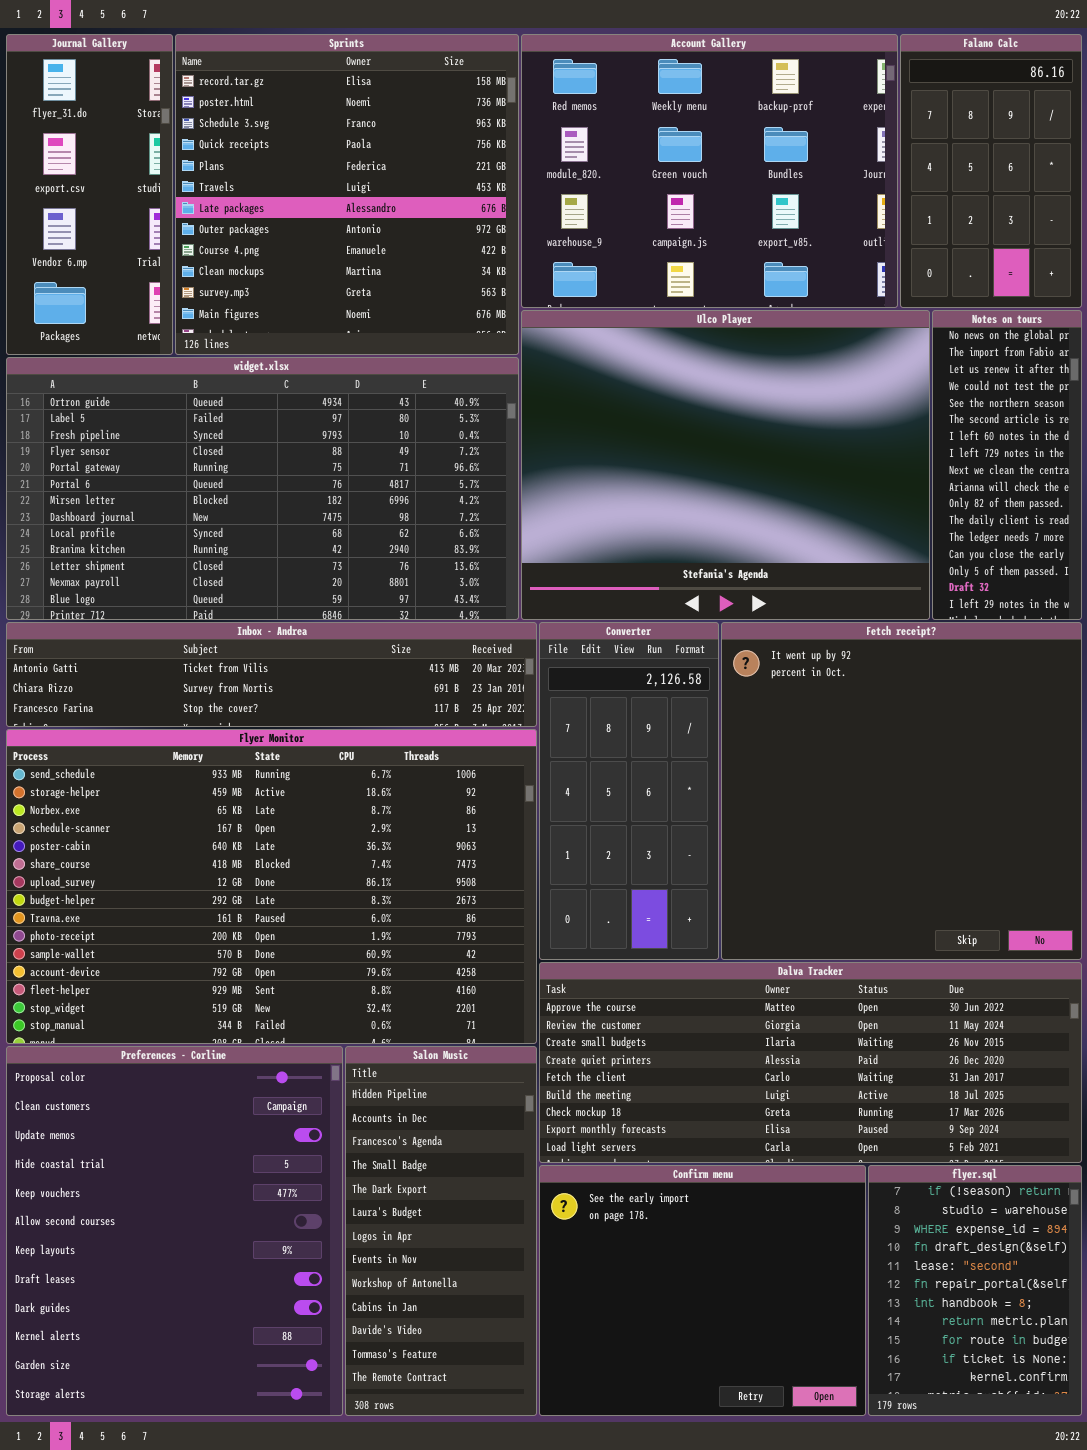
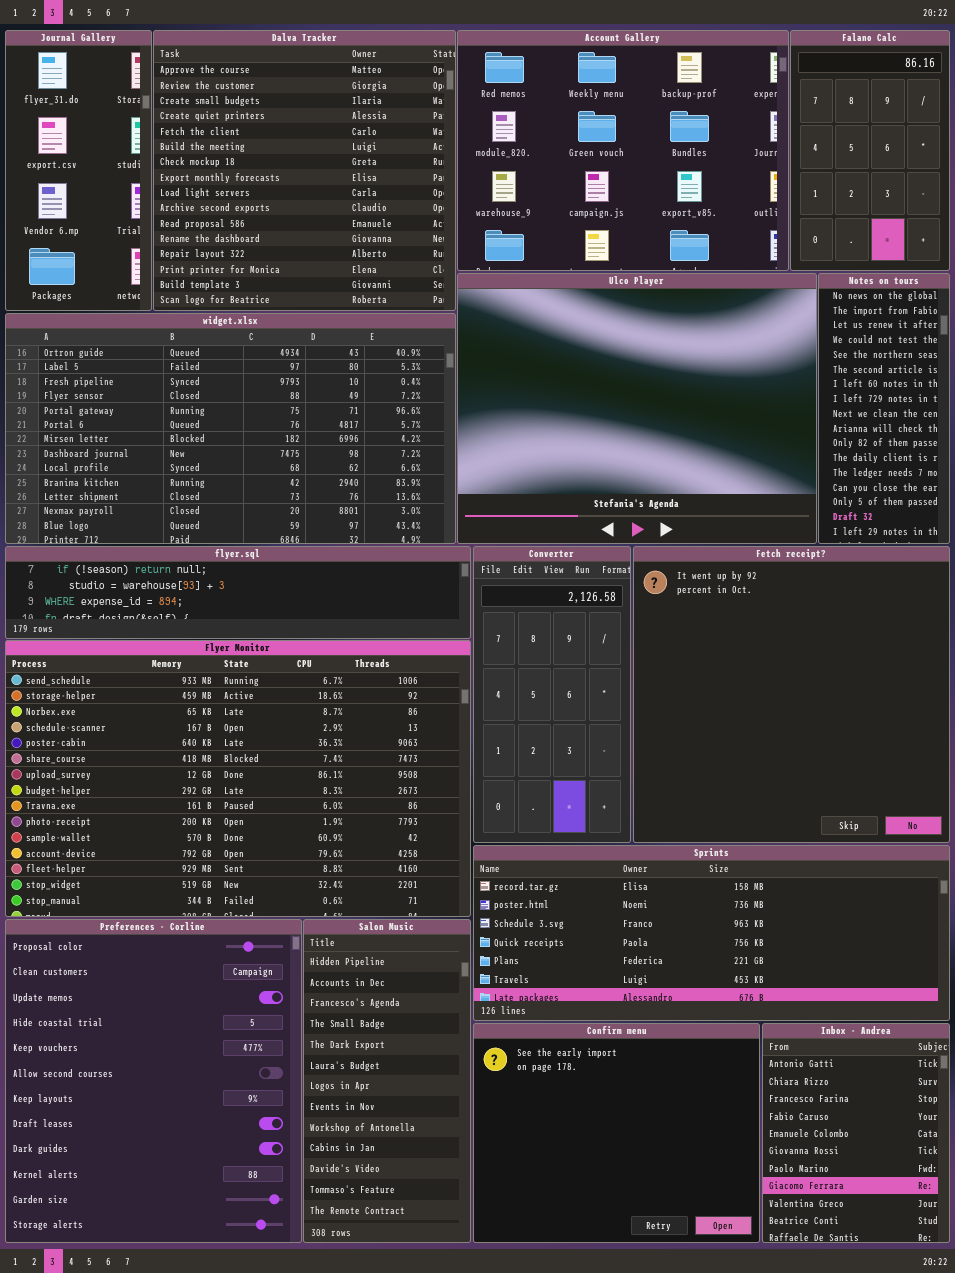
Sprints: [175,34,519,355] -> [473,845,950,1021], moved, resized
Inbox - Andrea: [6,622,537,727] -> [762,1023,950,1243], moved, resized
Dalva Tracker: [539,962,1082,1163] -> [153,30,456,311], moved, resized
flyer.sql: [868,1165,1082,1416] -> [5,546,471,639], moved, resized

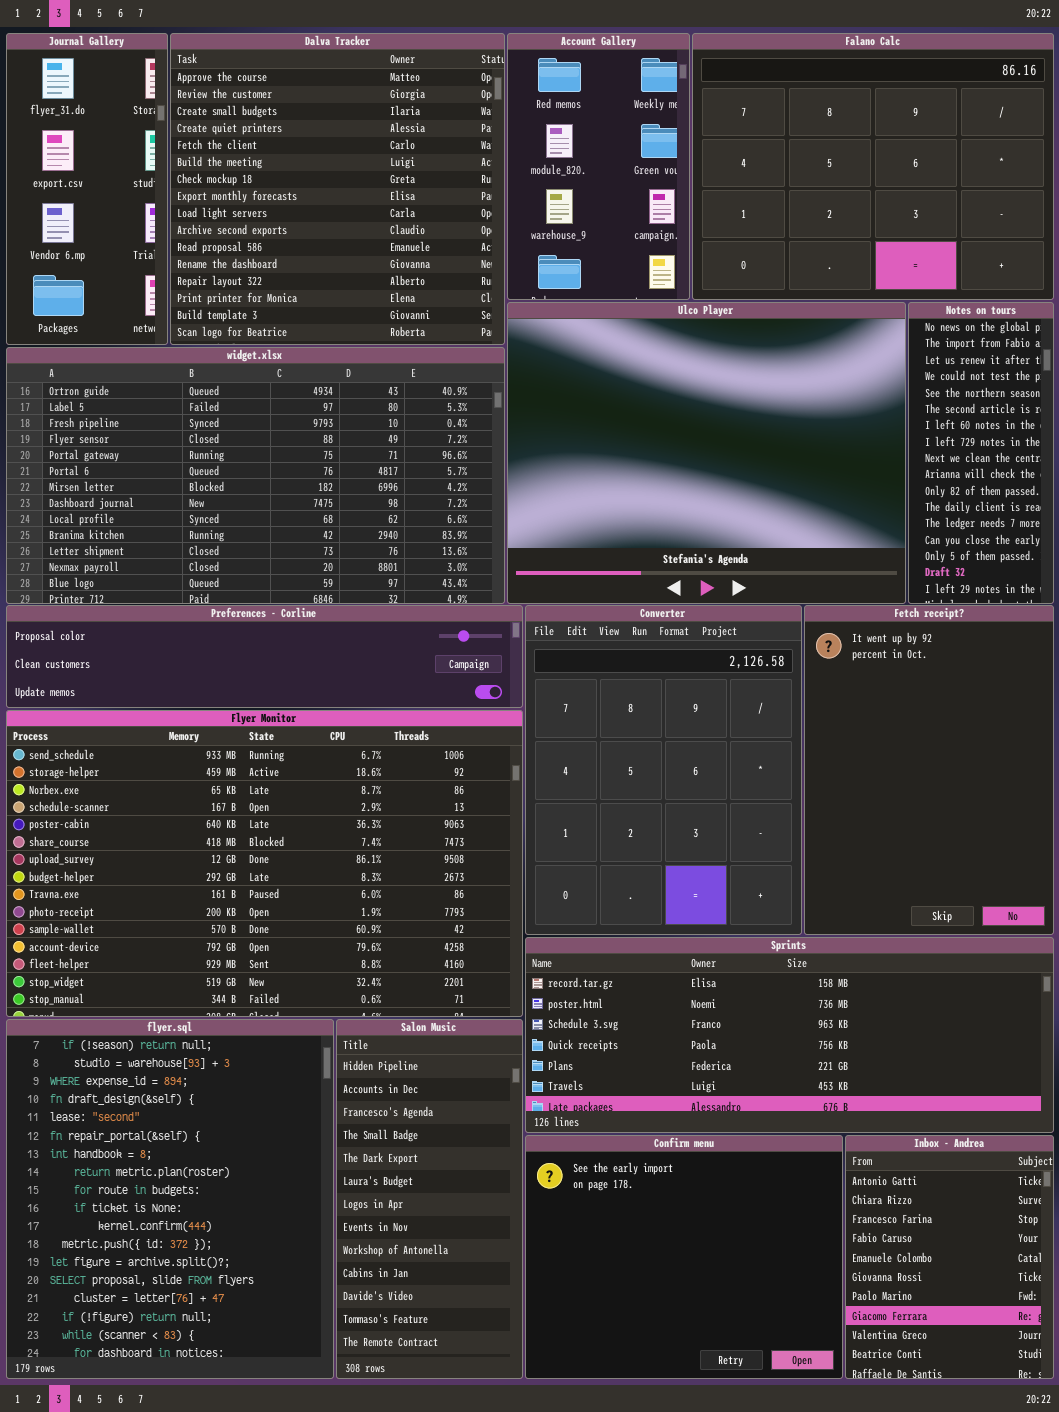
Account Gallery: [457,30,789,271] -> [507,33,690,300], resized
Falano Calc: [790,30,950,271] -> [692,33,1054,300], resized
flyer.sql: [5,546,471,639] -> [6,1019,334,1379], moved, resized
Converter: [473,546,631,843] -> [525,605,802,935], resized
Fetch receipt?: [633,546,950,843] -> [804,605,1054,935], resized
Preferences - Corline: [5,919,302,1243] -> [6,605,523,708], moved, resized

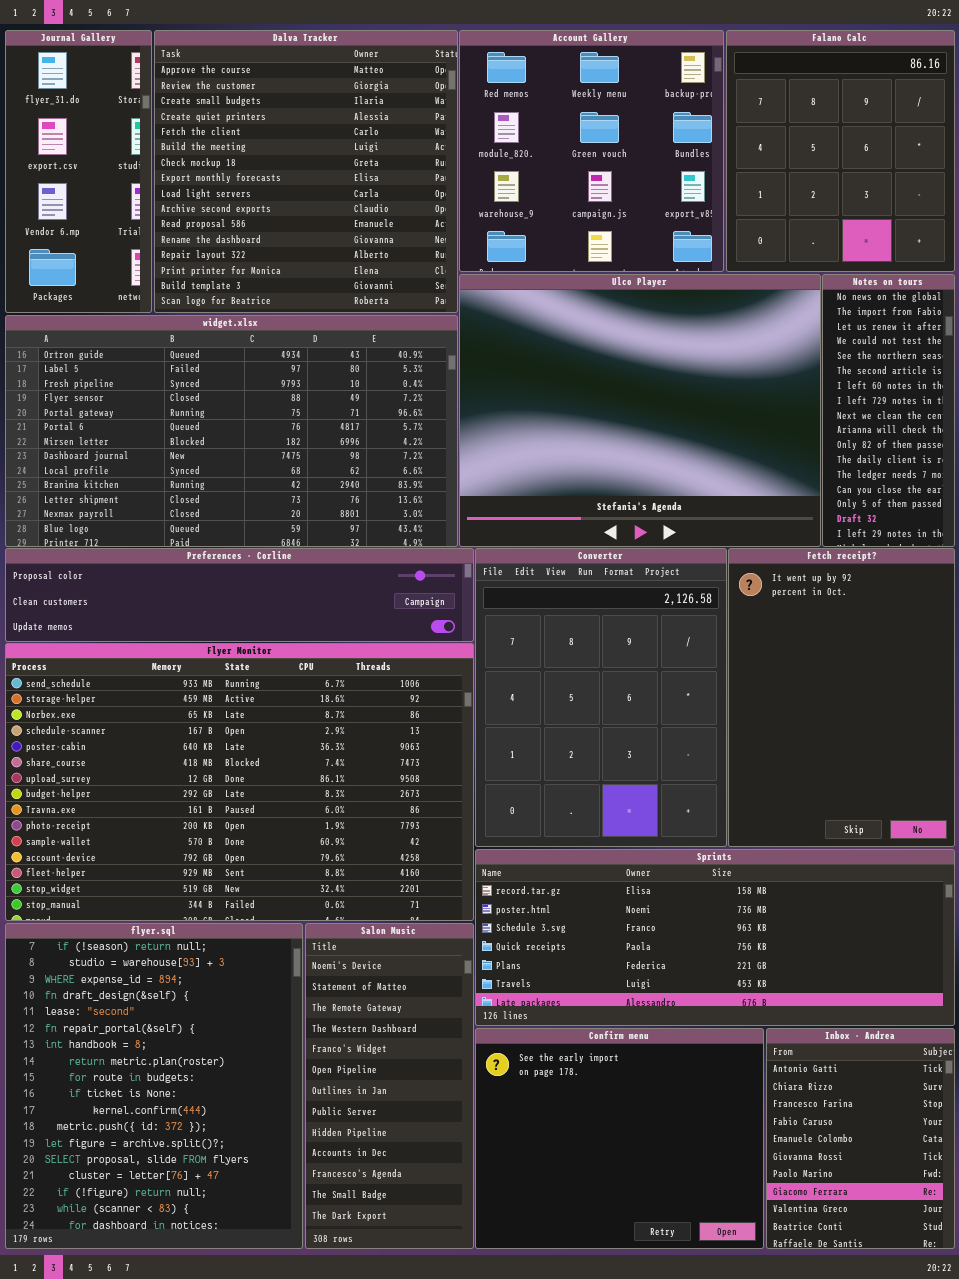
Account Gallery: [507,33,690,300] -> [459,30,724,272], resized
Falano Calc: [692,33,1054,300] -> [726,30,955,272], resized
Salon Music: [336,1019,523,1379] -> [305,923,474,1249], scrolled up 8 rows

